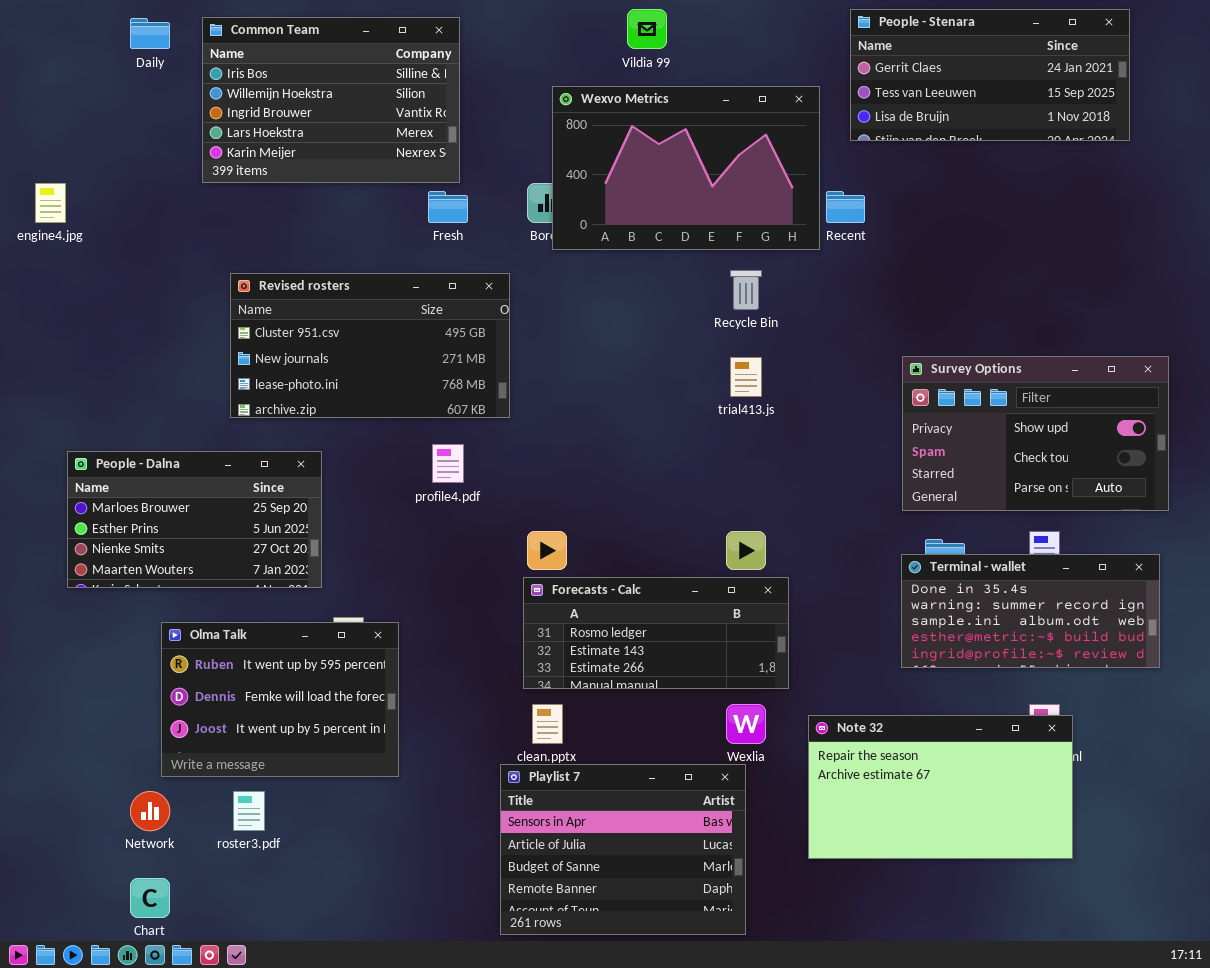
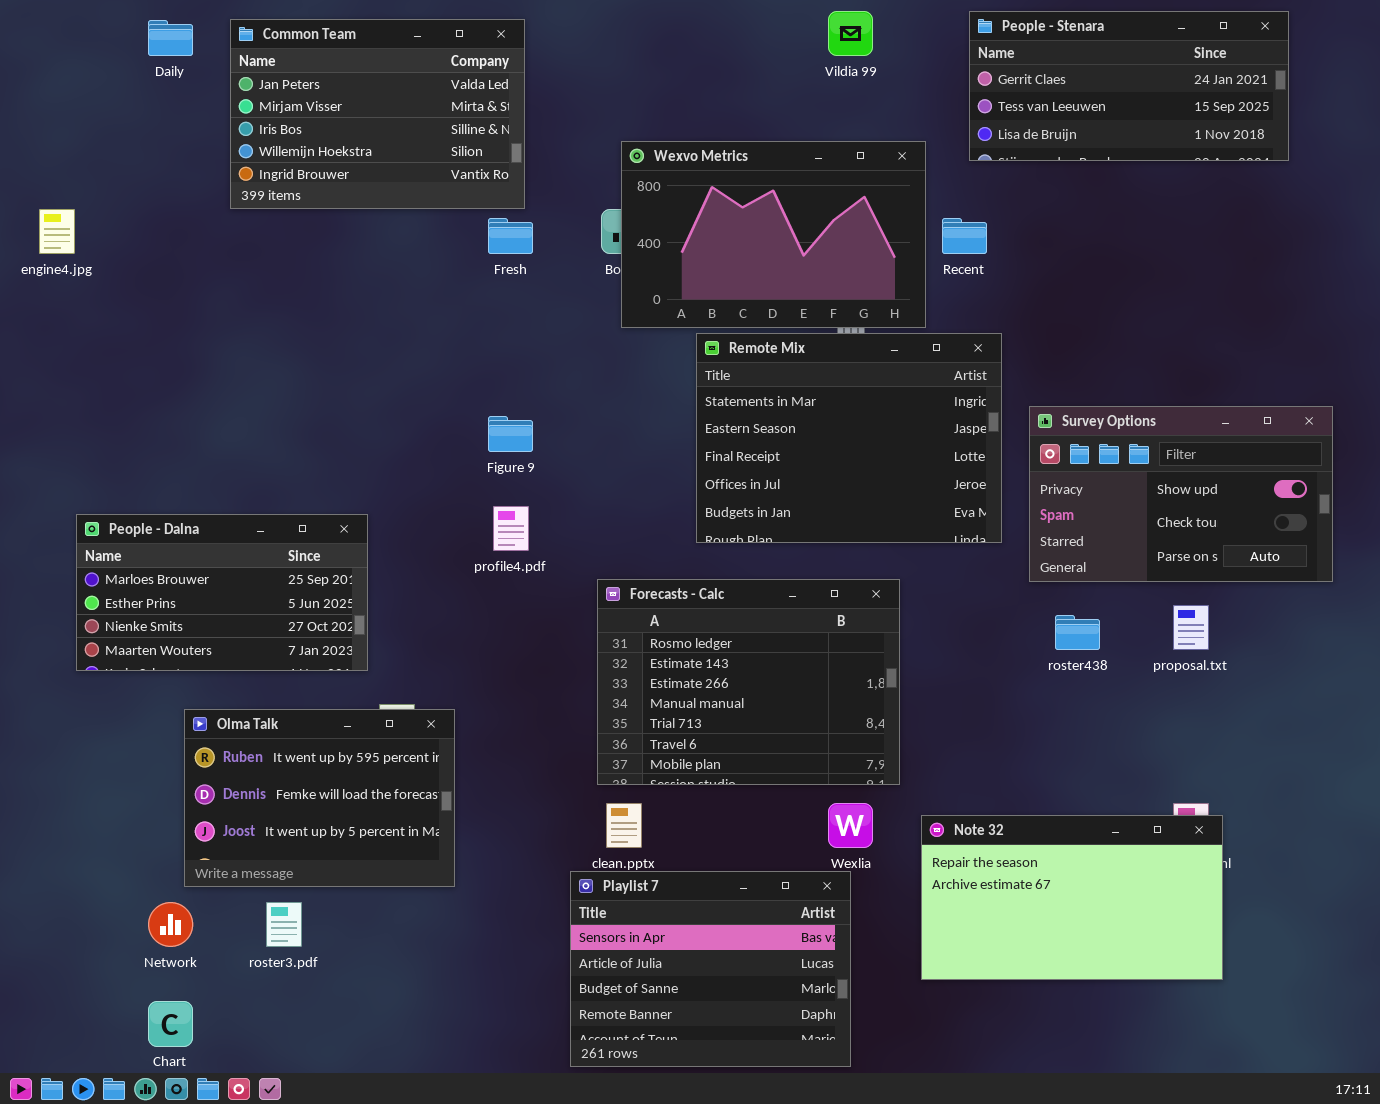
Vildia 99: [627,9,667,49] -> [828,11,873,56], moved
Common Team: [202,17,460,183] -> [230,19,525,209], scrolled up 2 rows
Wexvo Metrics: [552,86,820,250] -> [621,141,926,328], moved
Revised rosters: [230,273,510,418] -> none, closed
Remote Mix: none -> [696,333,1002,543], opened
Terminal - wallet: [901,554,1160,668] -> none, closed
Forecasts - Calc: [523,577,789,689] -> [597,579,900,785], resized

